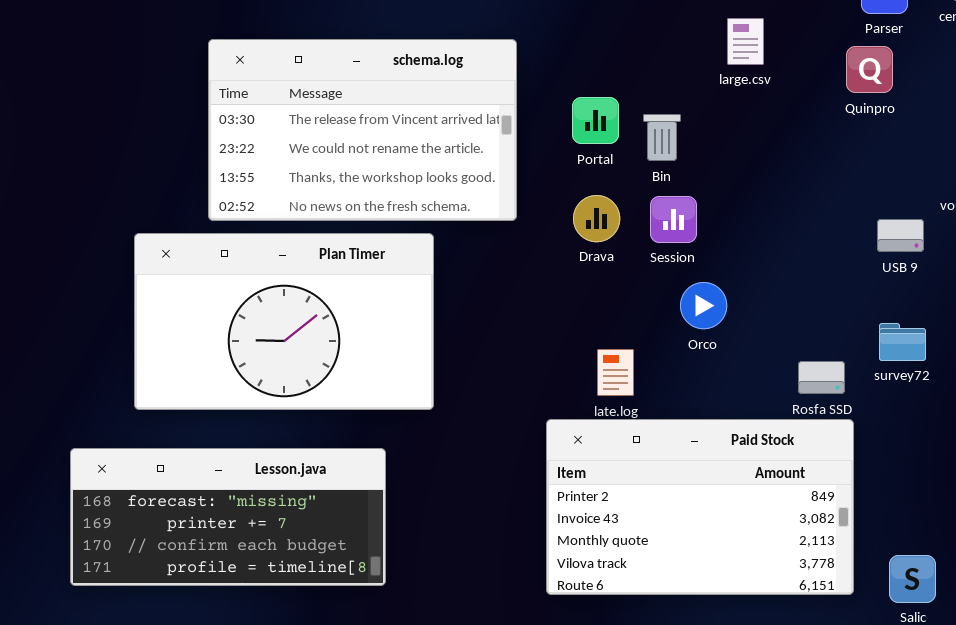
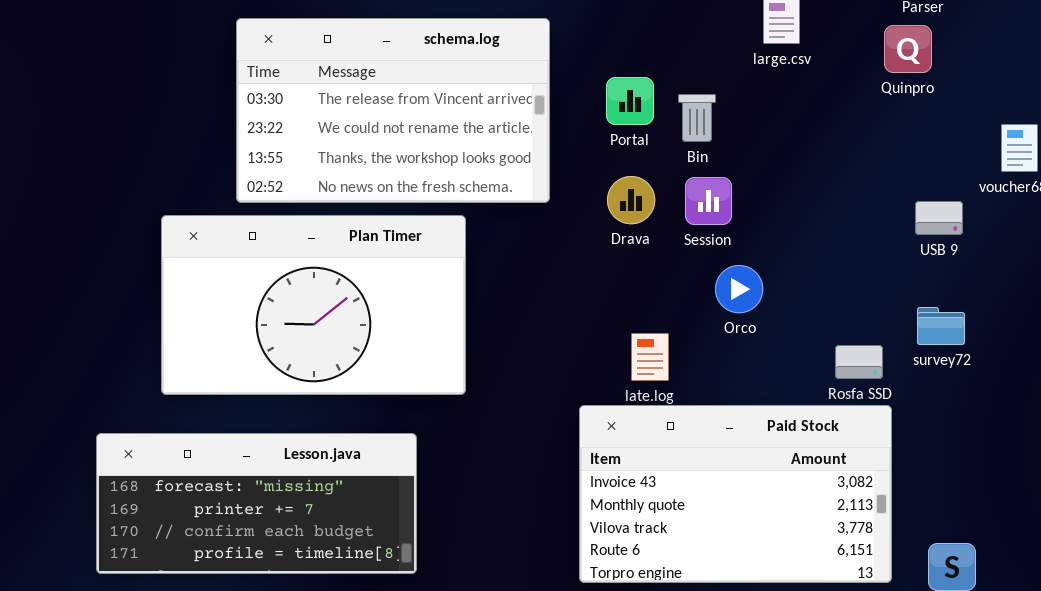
Paid Stock: [546,419,854,595] -> [579,405,892,583], scrolled down 1 row

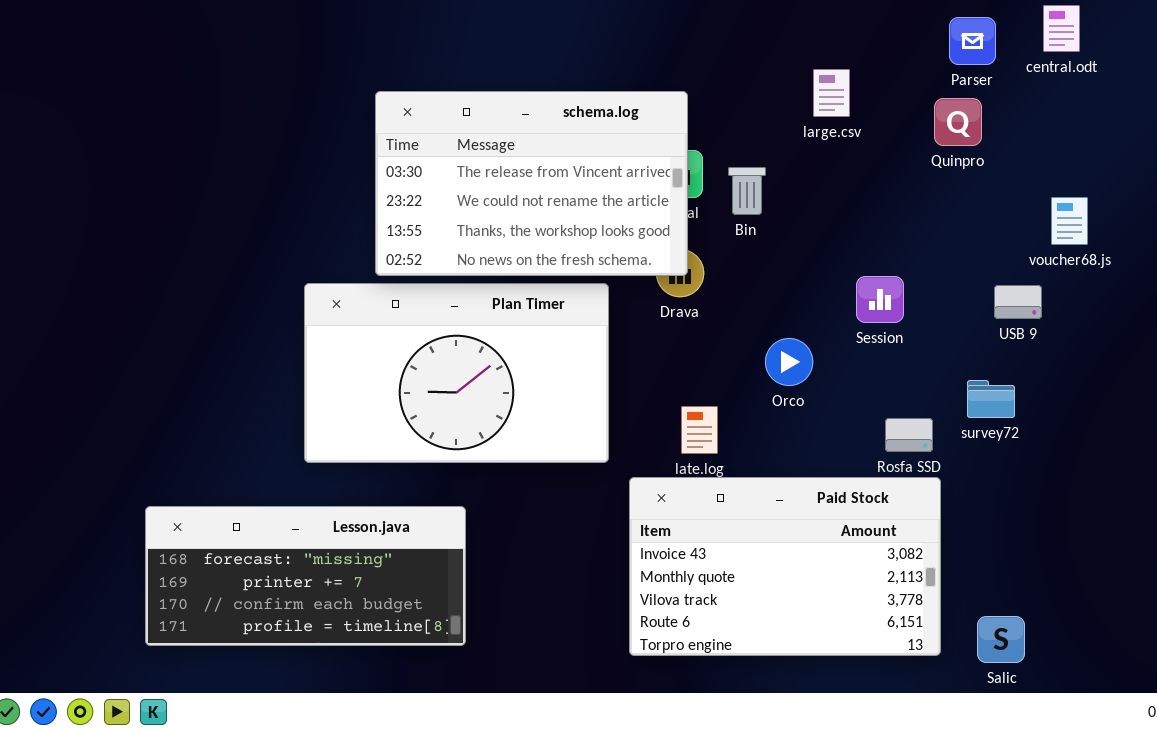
schema.log: [236,18,550,203] -> [375,91,688,276], moved
Session: [685,177,732,225] -> [856,276,904,323], moved
USB 9: [915,201,963,235] -> [994,285,1042,319], moved
Plan Timer: [161,215,466,395] -> [304,283,609,463], moved

